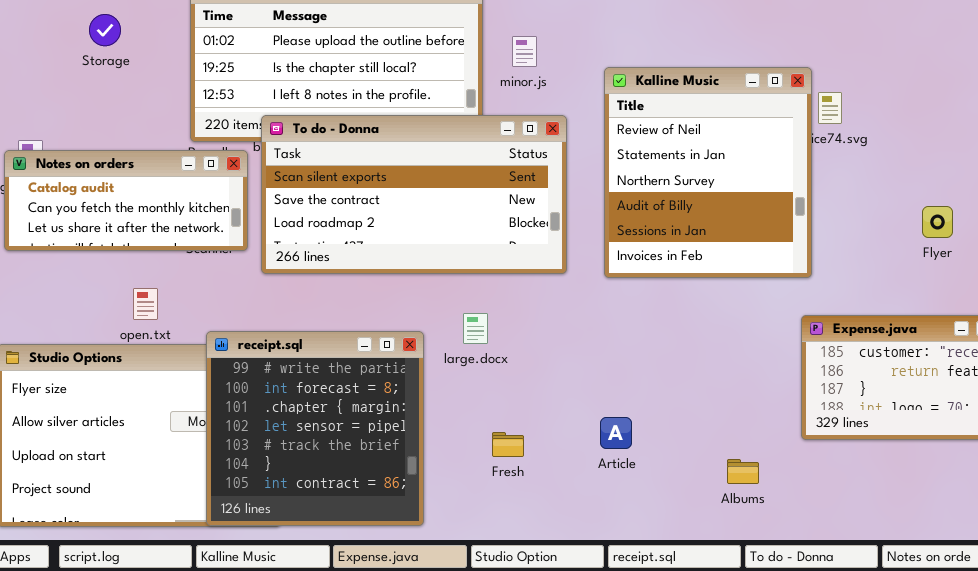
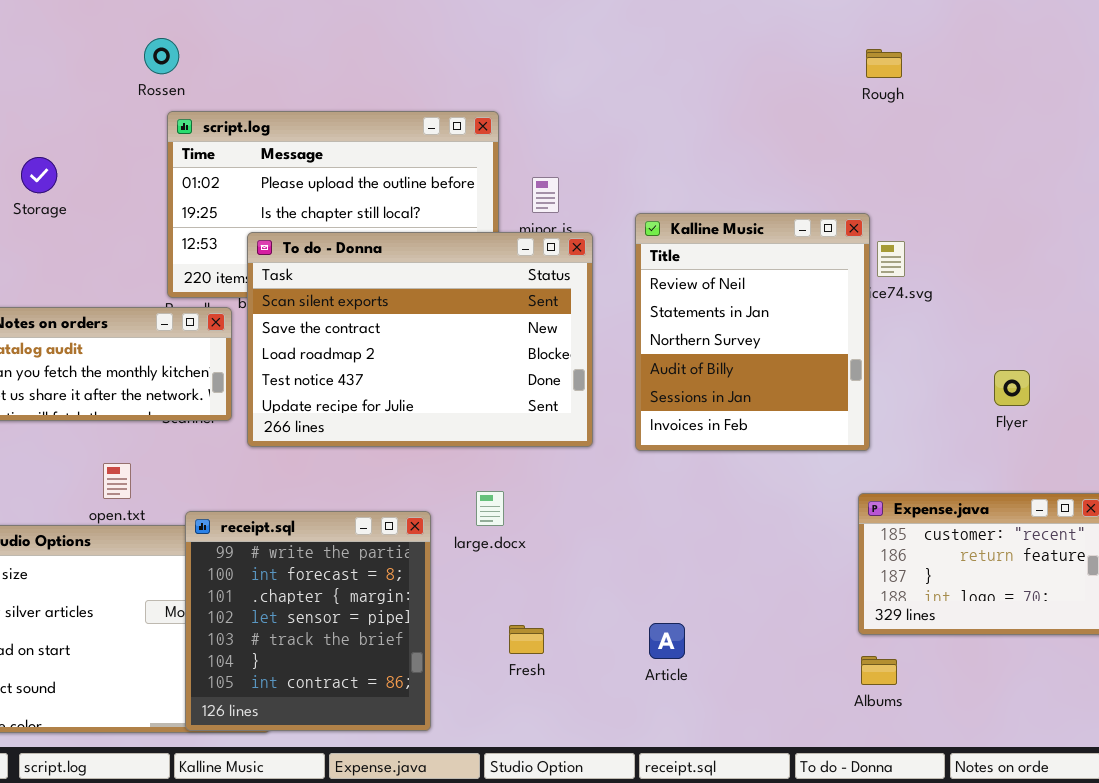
Storage: [89,14,121,46] -> [21,157,57,193], moved
To do - Donna: [261,115,567,274] -> [247,232,593,447], resized
Article: [600,417,632,449] -> [649,623,685,659], moved
Albums: [727,459,759,484] -> [861,656,897,685], moved

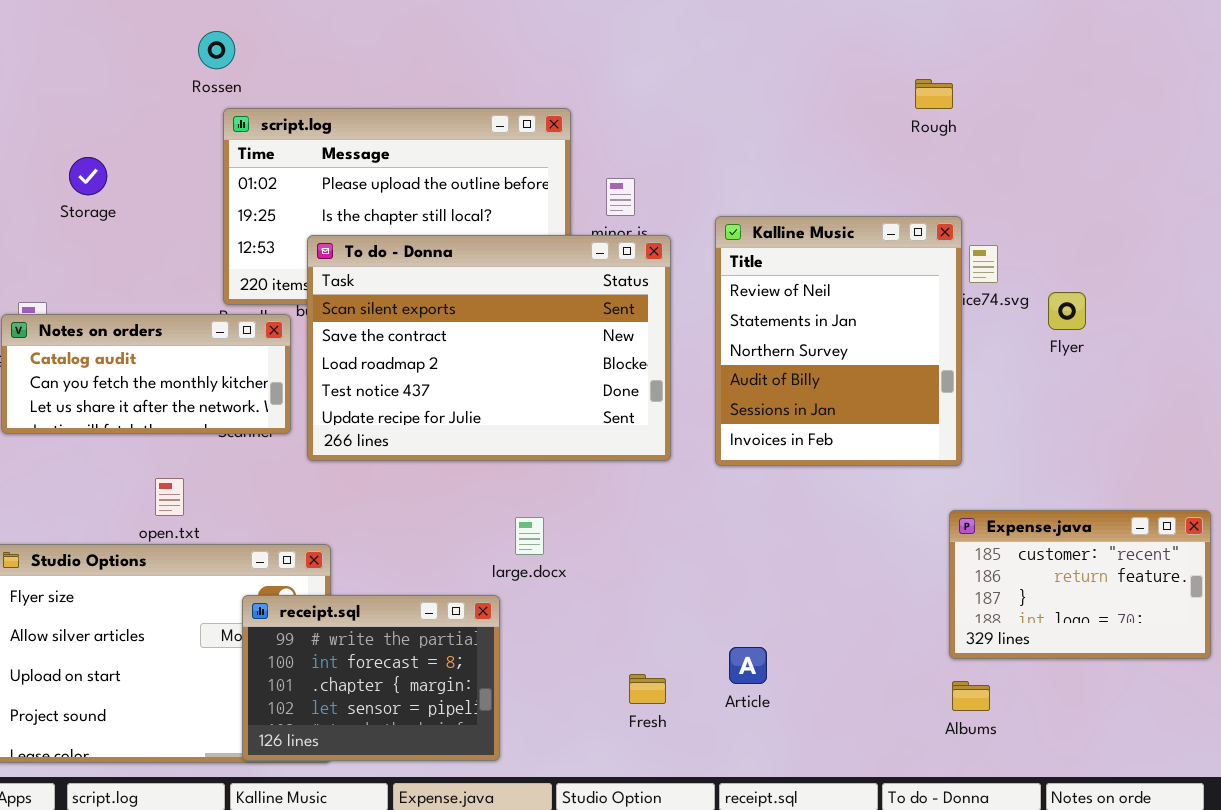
Rough: [866,49,902,78] -> [915,79,953,109], moved
Flyer: [994,370,1030,406] -> [1048,292,1086,330], moved
large.docx: [476,491,504,526] -> [515,517,544,555], moved
receipt.sql: [185,511,431,731] -> [242,595,500,761], resized
Fresh: [509,625,544,654] -> [629,674,666,704], moved

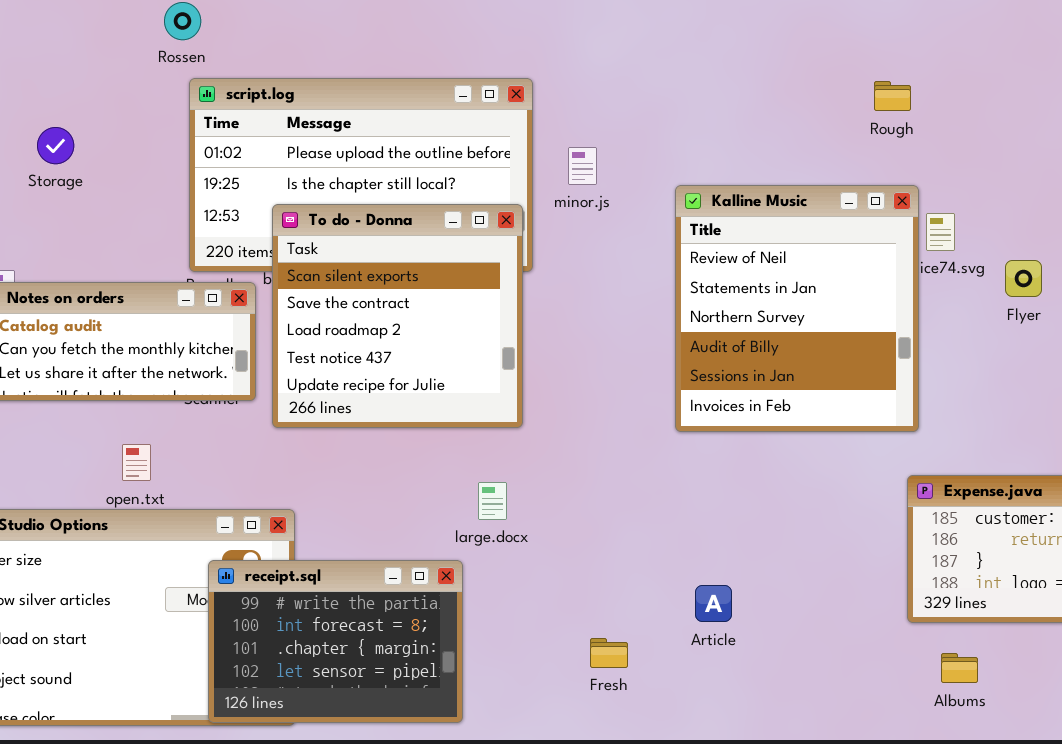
Rough: [915,79,953,109] -> [874,81,911,111], moved
To do - Donna: [307,235,671,461] -> [272,204,523,428], resized
Article: [729,647,767,684] -> [695,585,732,622], moved
Albums: [952,681,990,711] -> [941,653,978,683], moved

